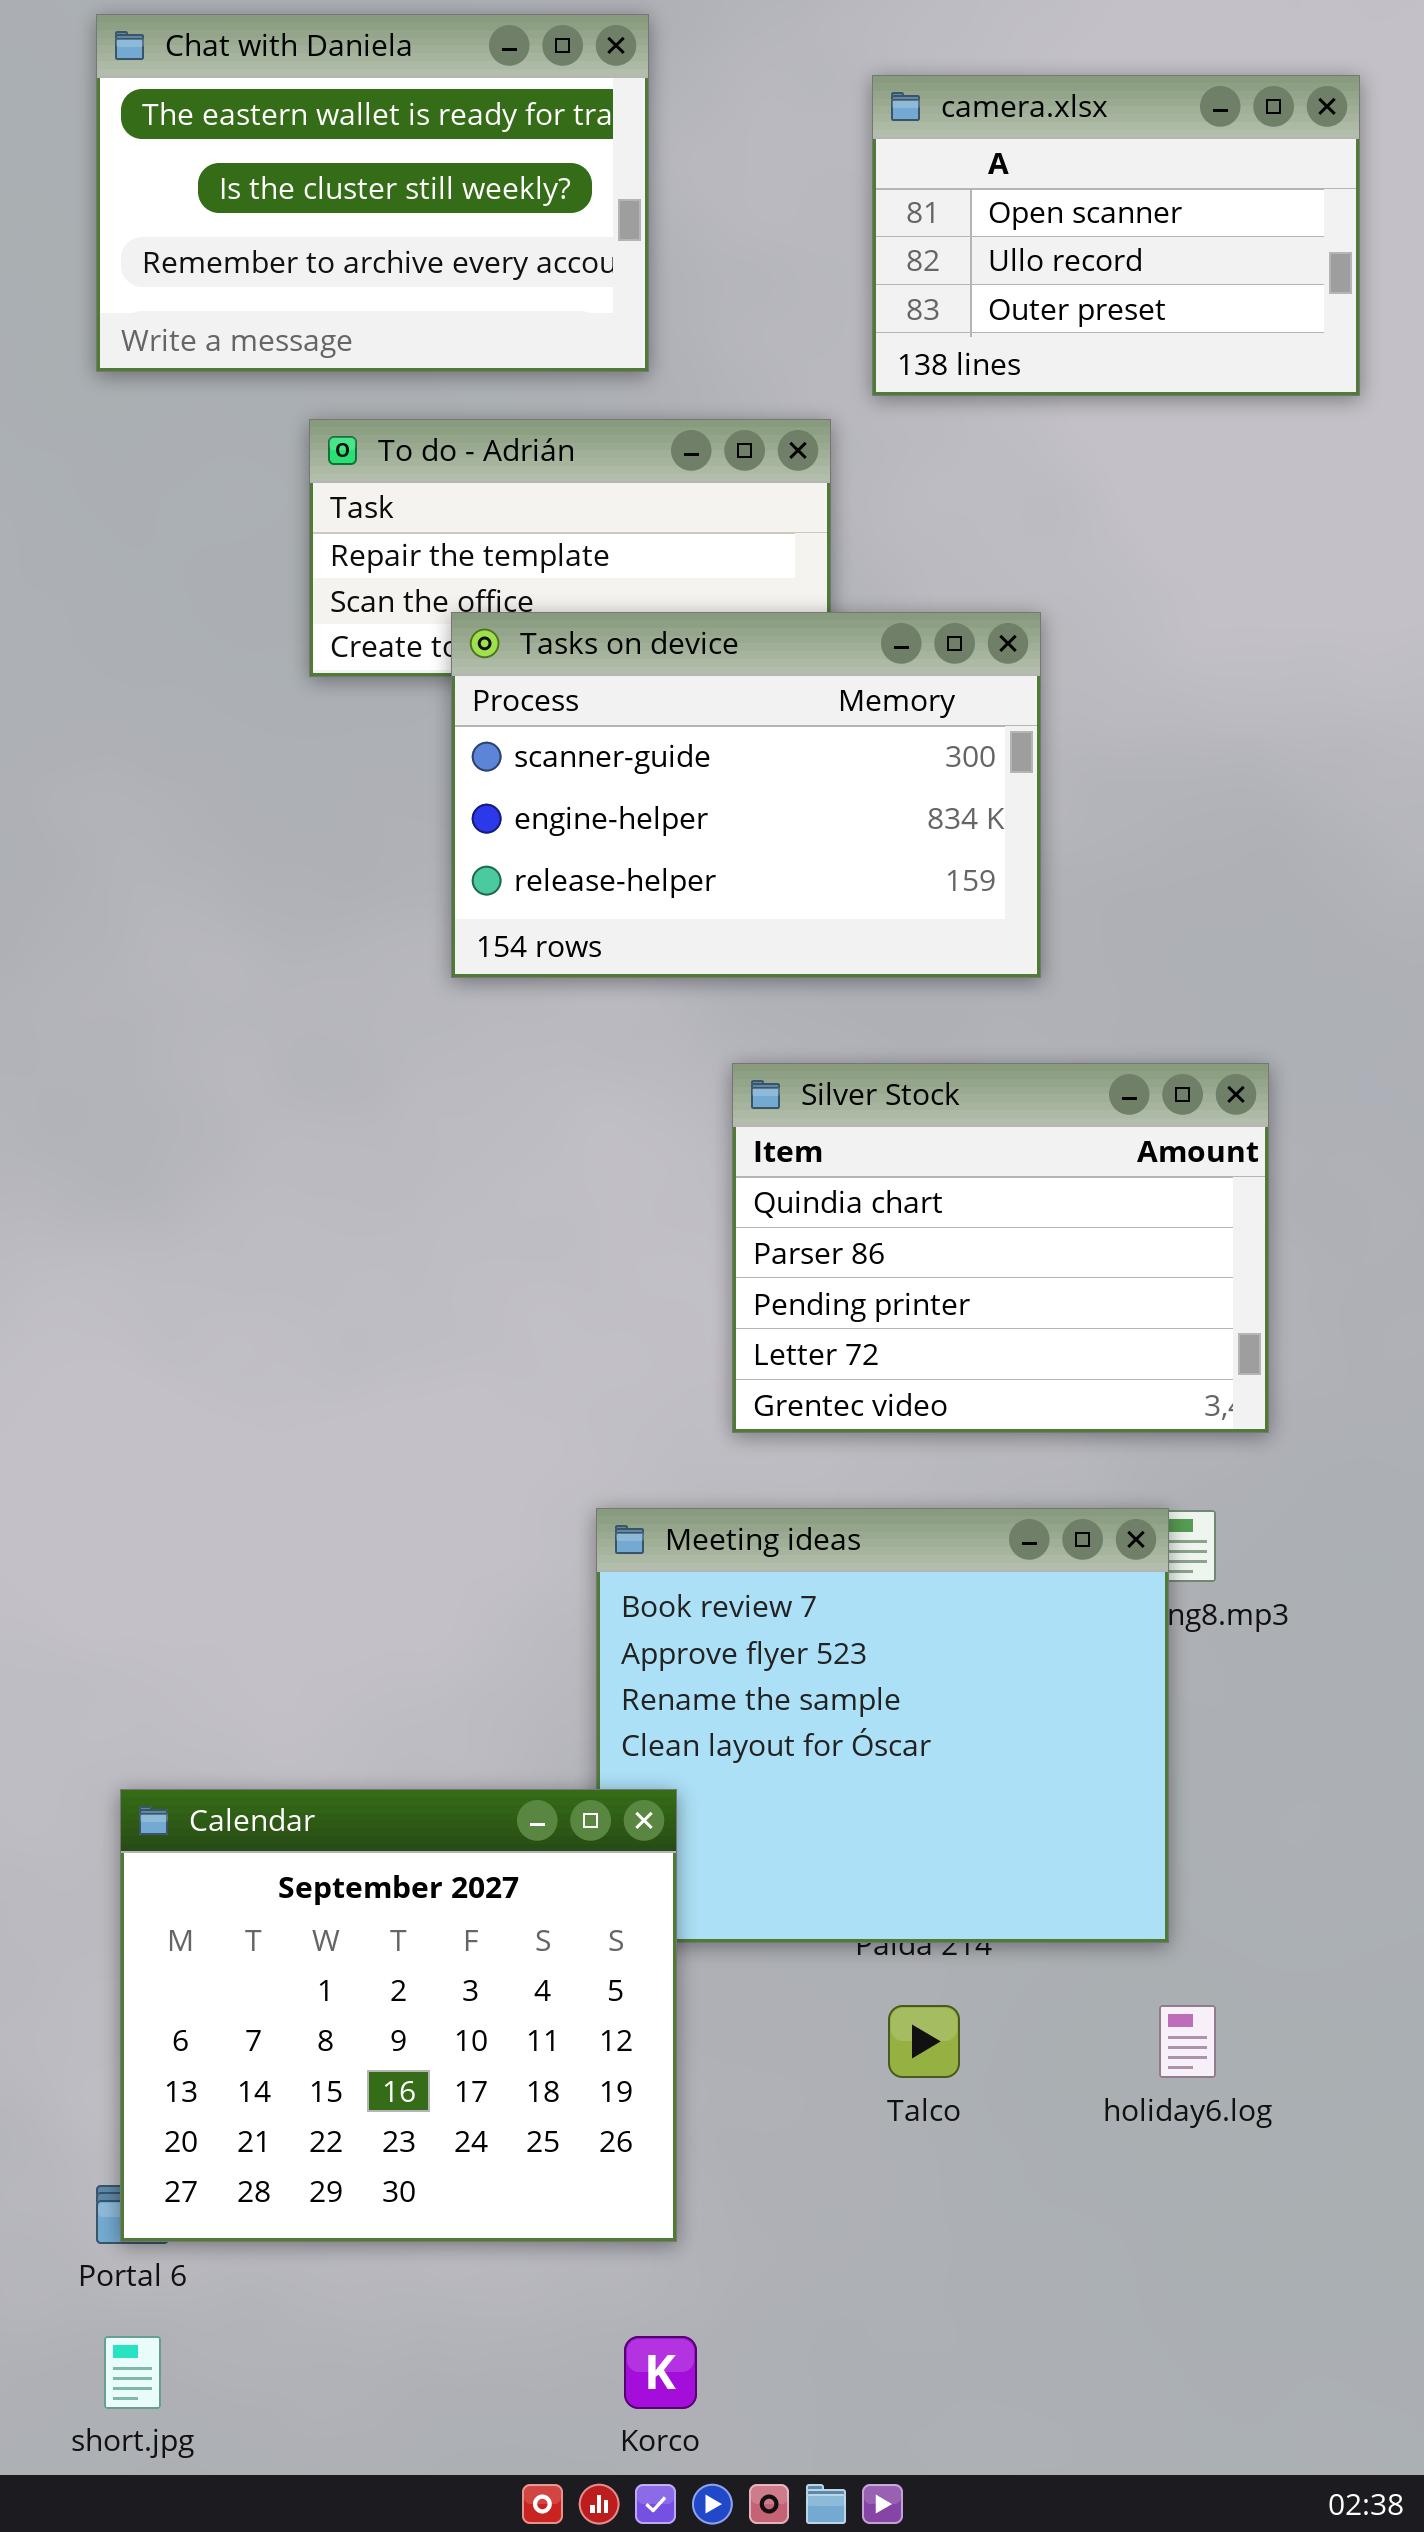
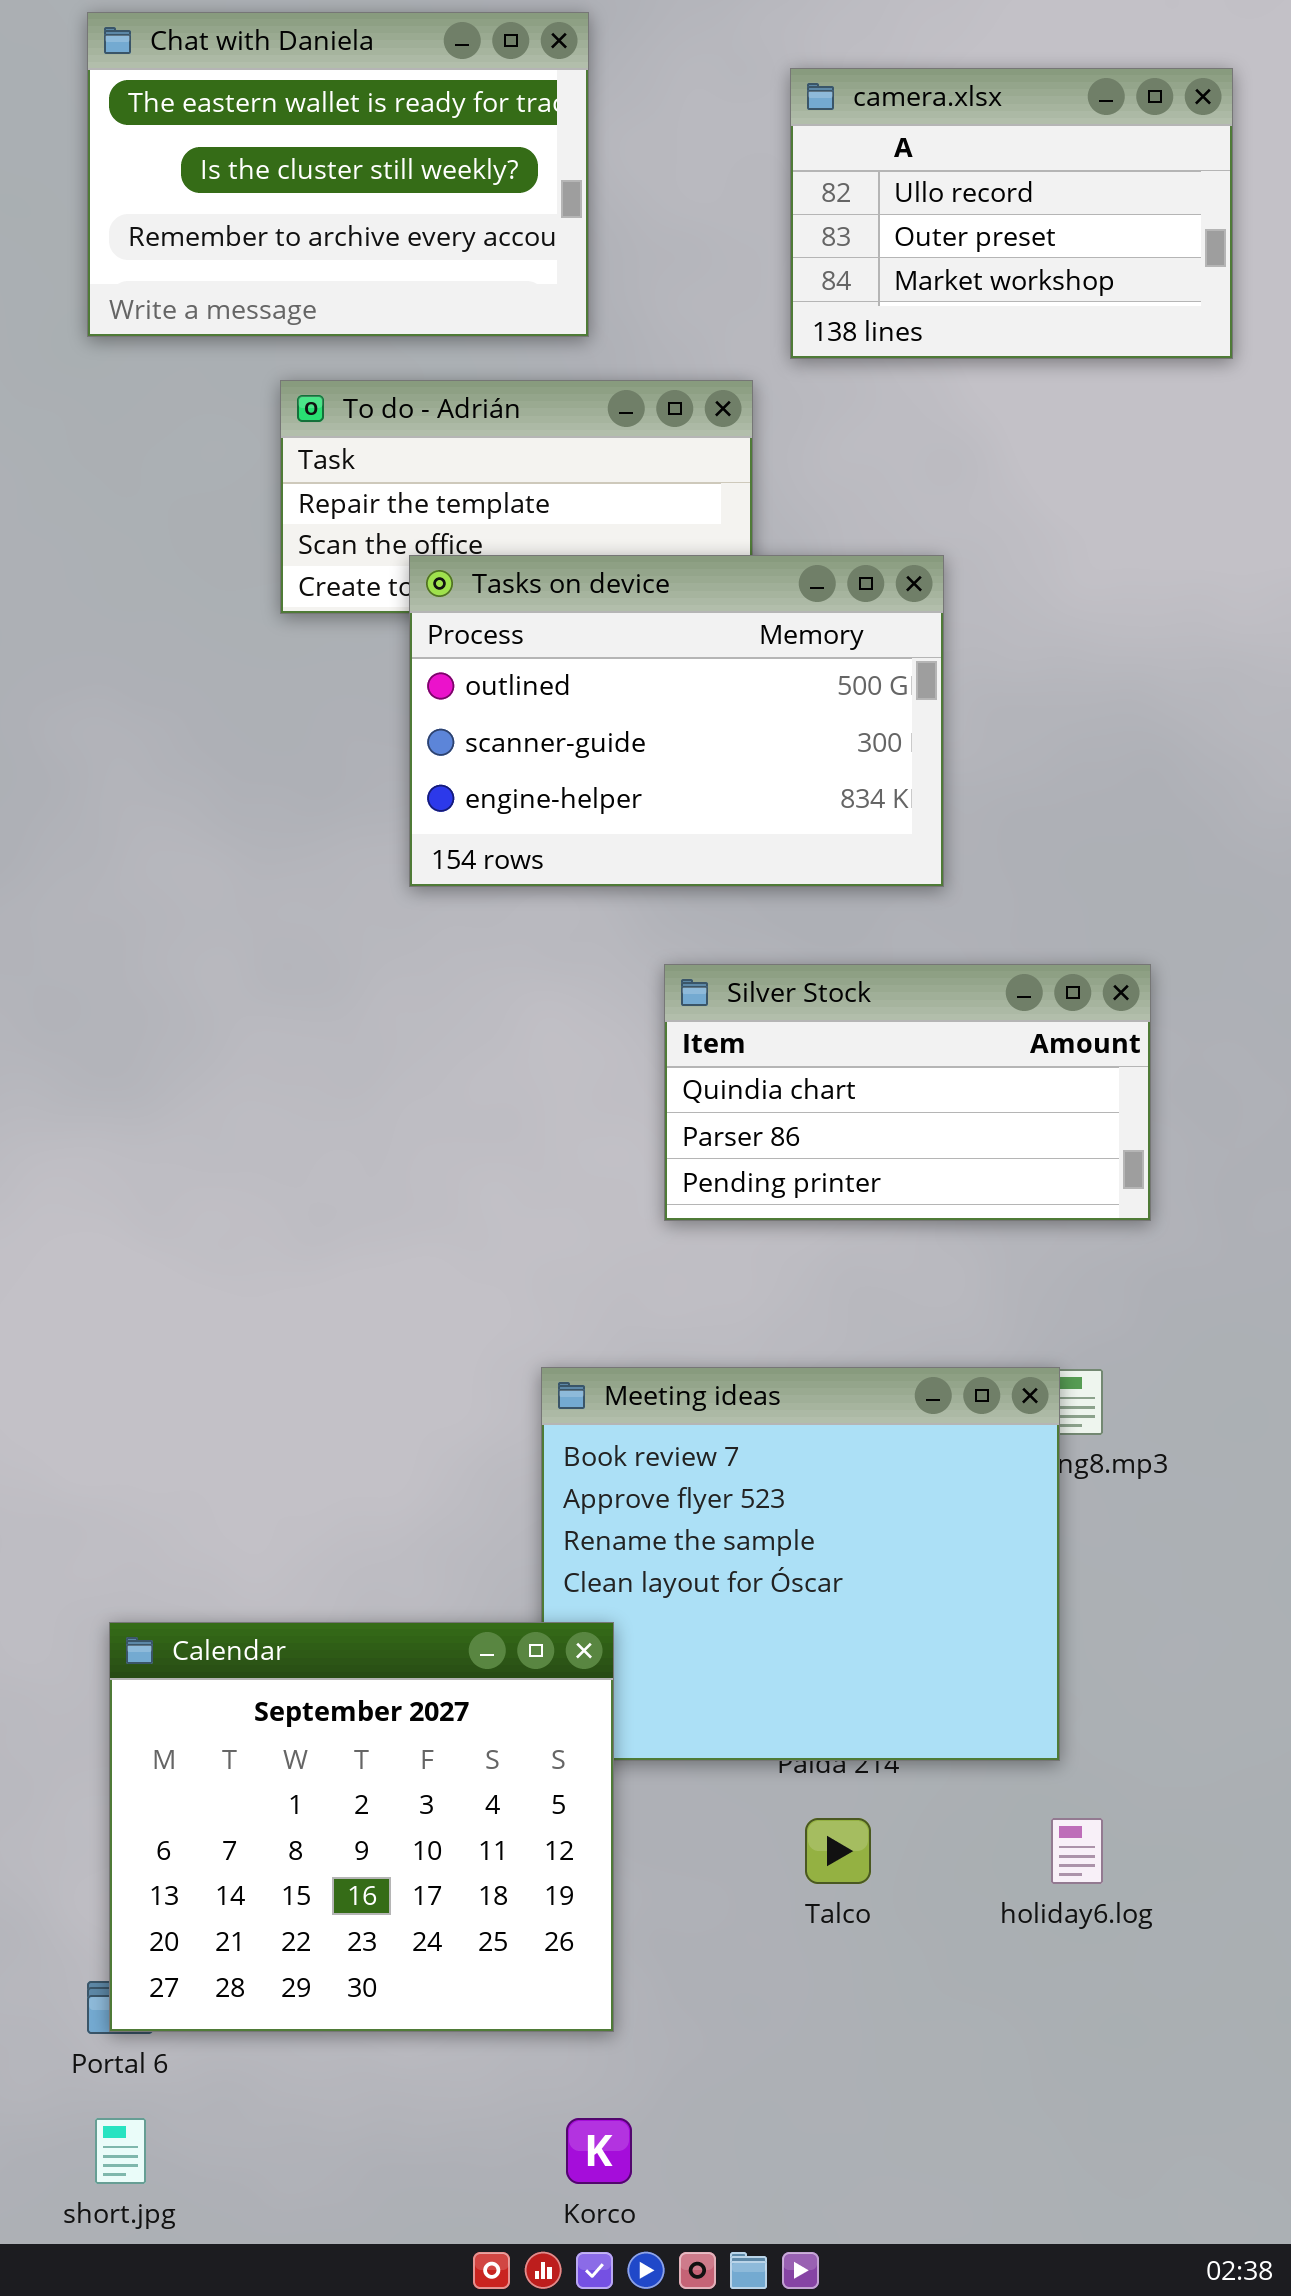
camera.xlsx: [872,75,1360,396] -> [790,68,1233,359], scrolled down 1 row
Tasks on device: [451,612,1041,978] -> [409,555,944,887], scrolled up 1 row
Silver Stock: [732,1063,1269,1433] -> [664,964,1151,1221], resized

